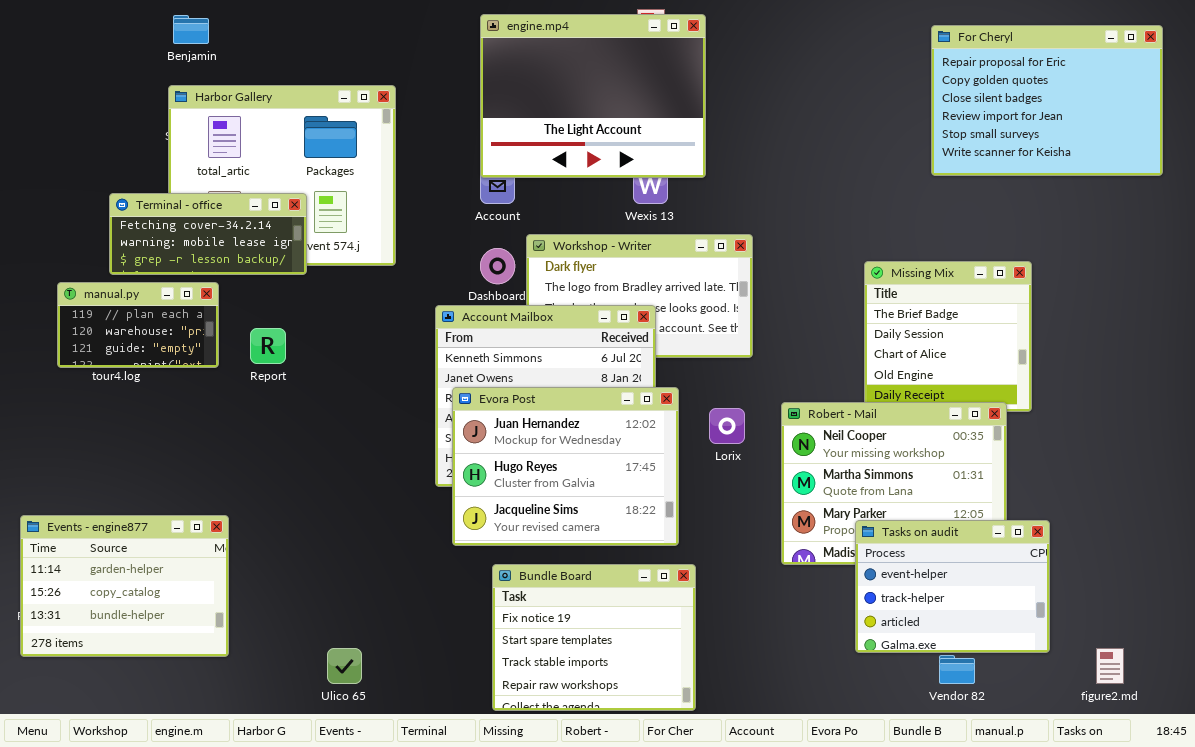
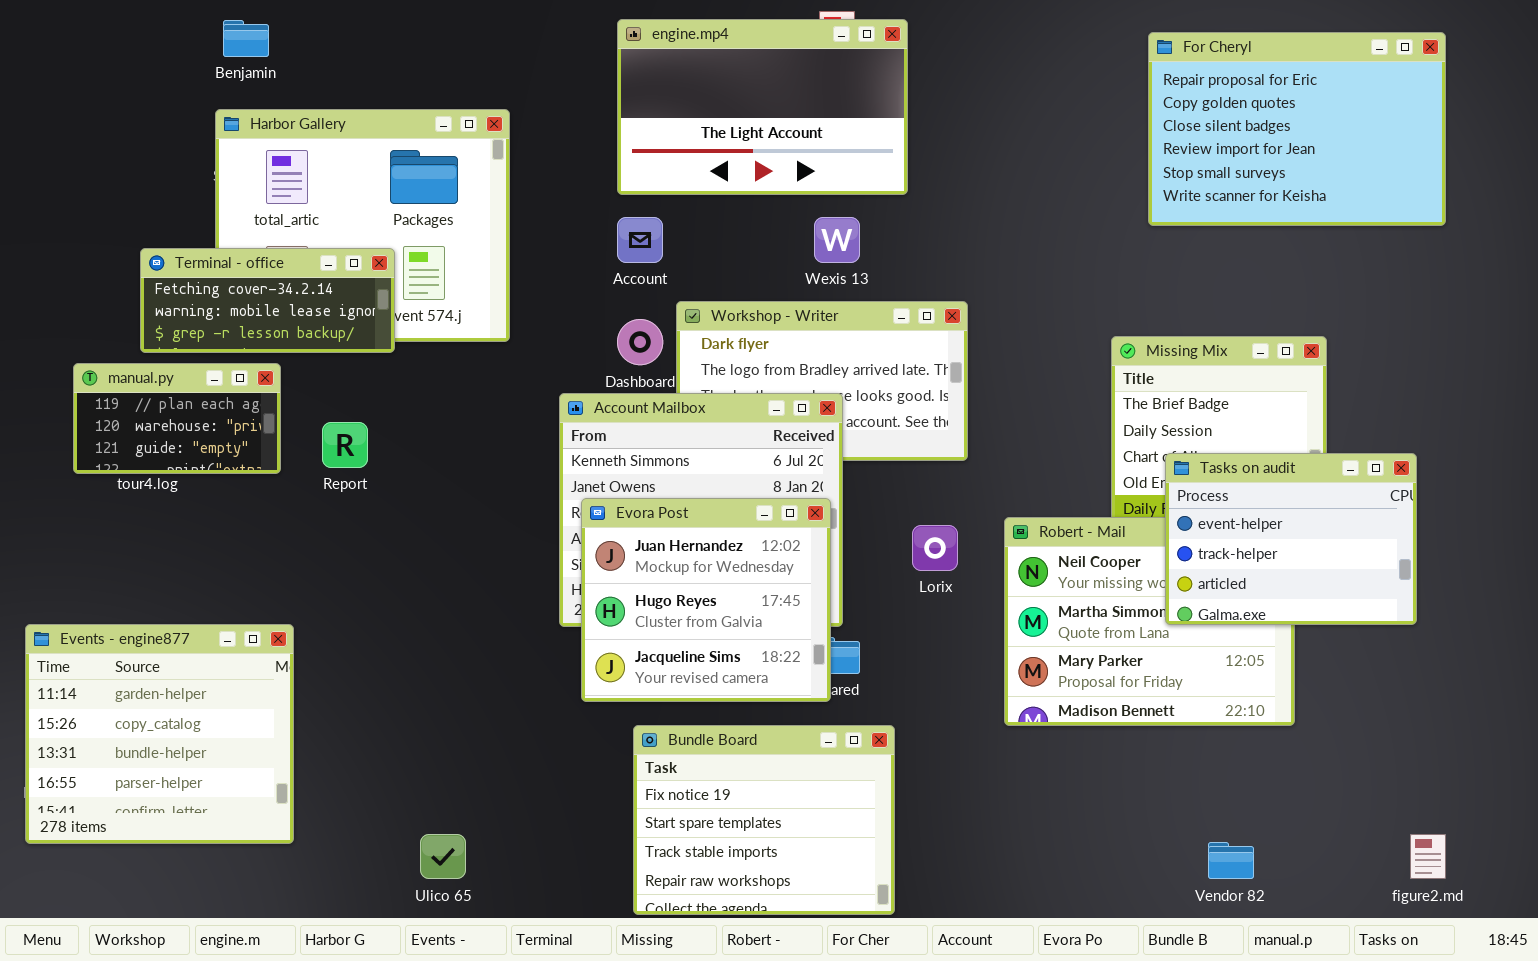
engine.mp4: [480,14,706,178] -> [617,19,908,195], resized
For Cheryl: [931,25,1163,176] -> [1148,32,1446,226], moved
Evora Post: [452,387,679,546] -> [581,498,831,702], resized
Events - engine877: [20,515,229,657] -> [25,624,294,844], resized
Tasks on audit: [855,520,1050,653] -> [1165,453,1417,625], moved

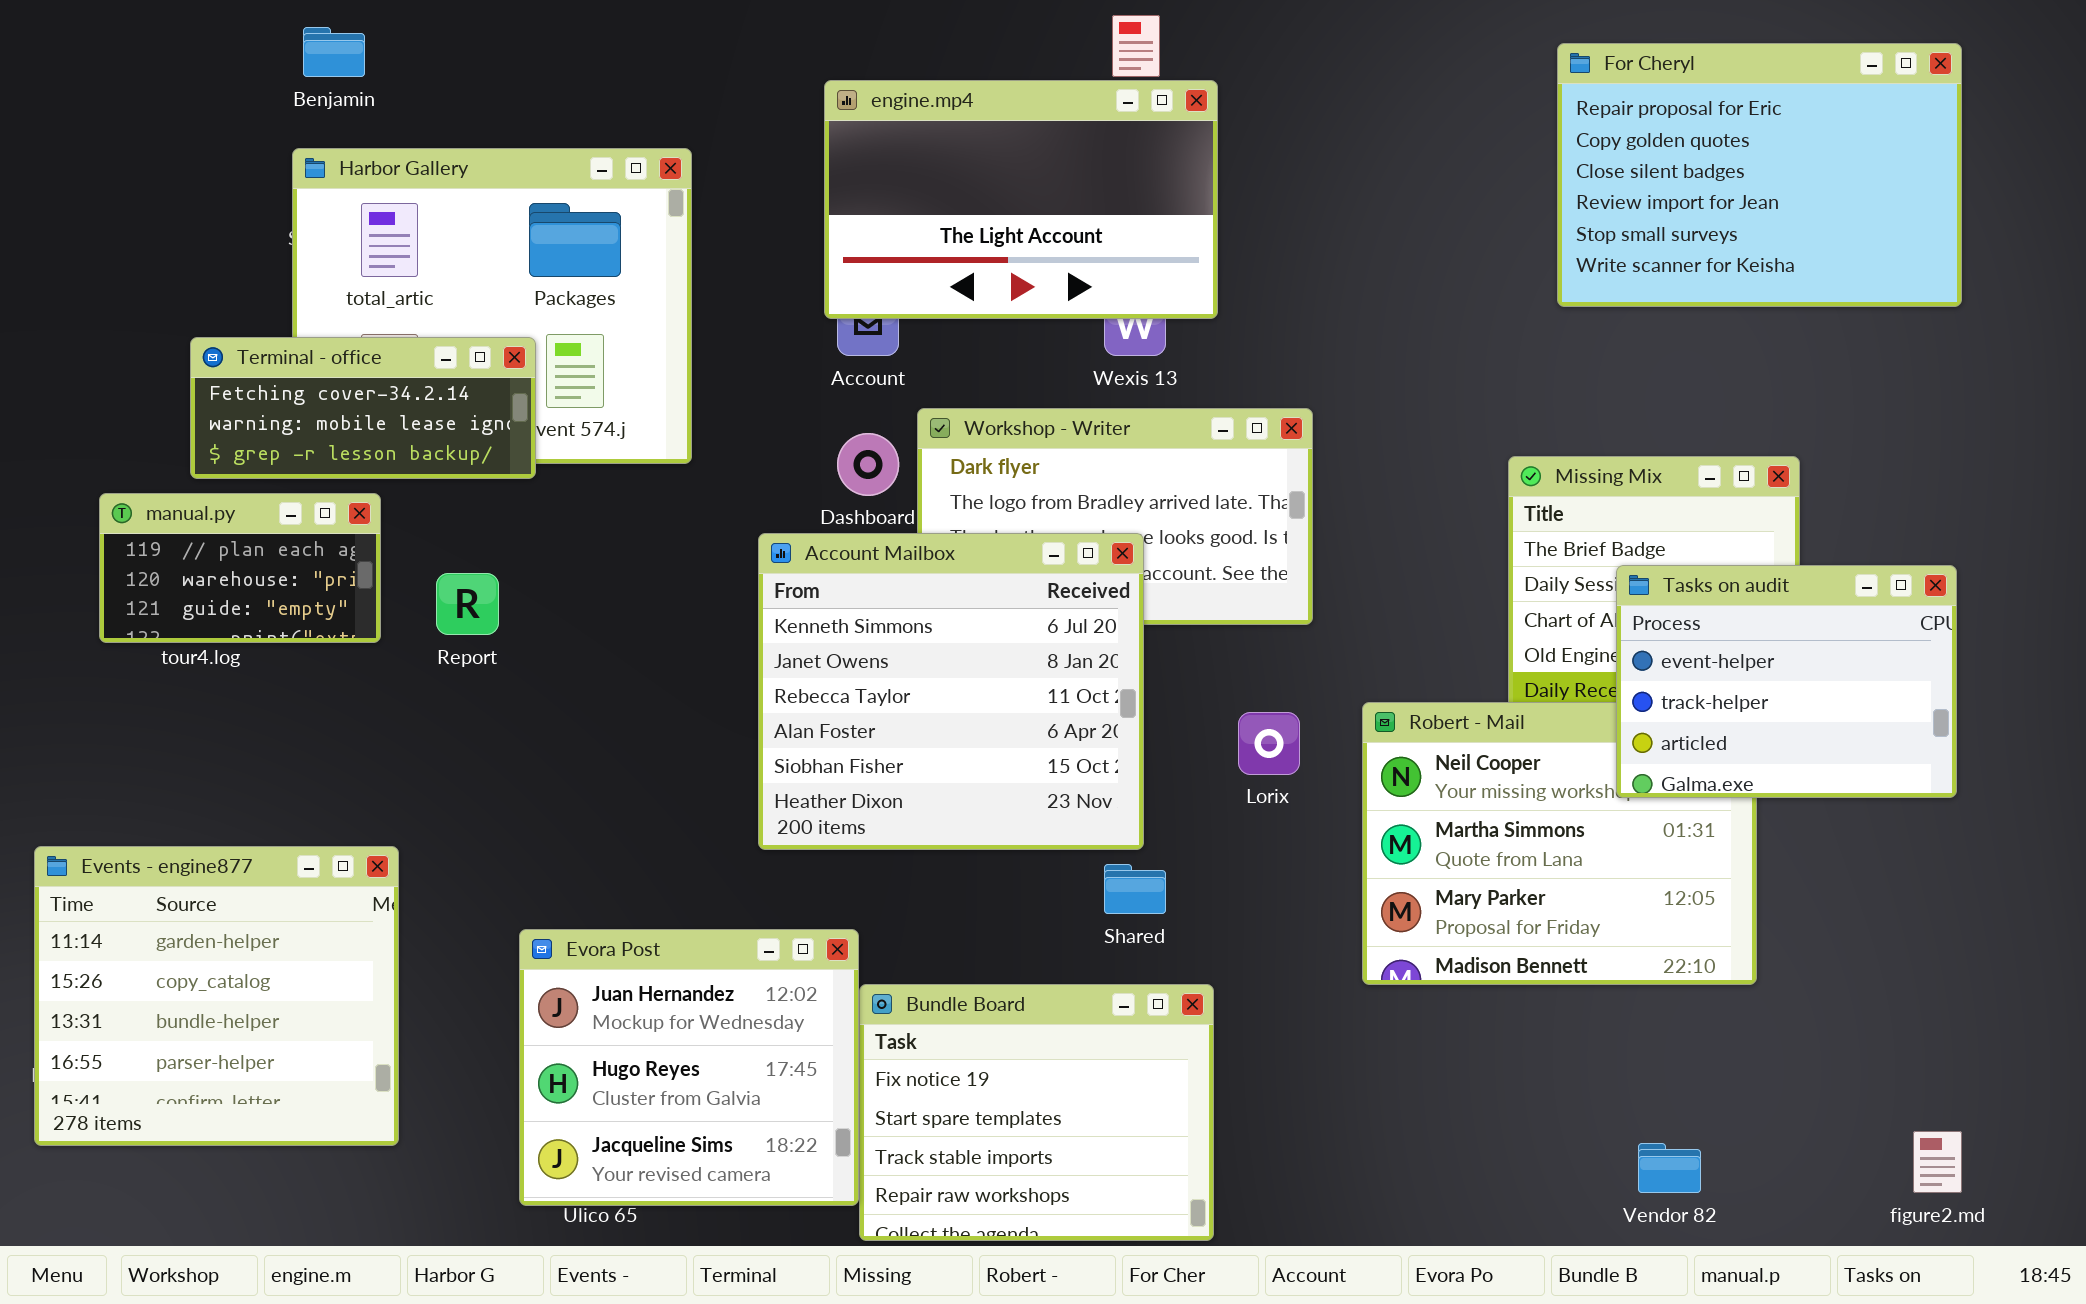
engine.mp4: [617,19,908,195] -> [824,80,1218,319], moved
Tasks on audit: [1165,453,1417,625] -> [1616,565,1957,798], moved
Evora Post: [581,498,831,702] -> [519,929,859,1206], moved

